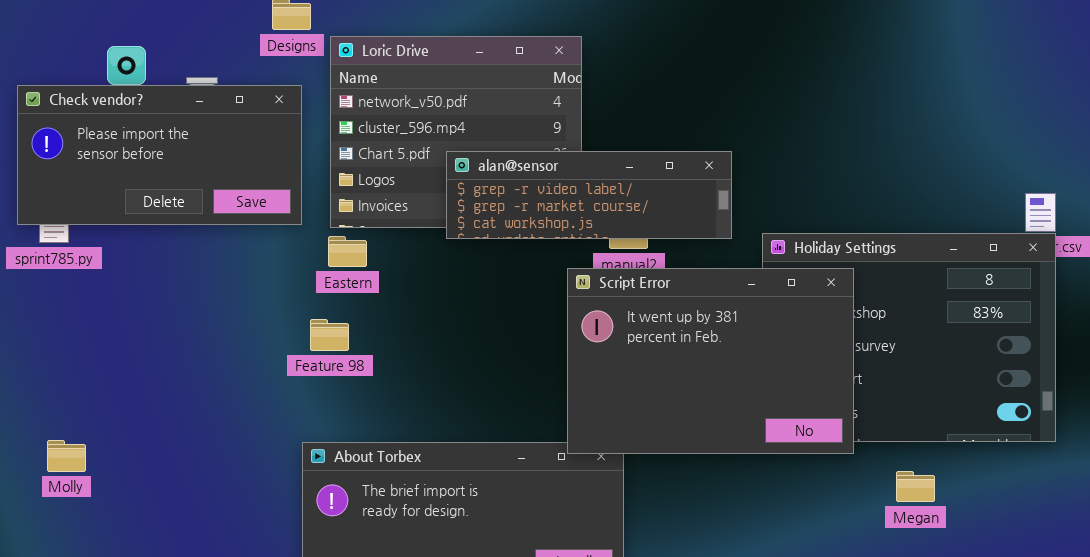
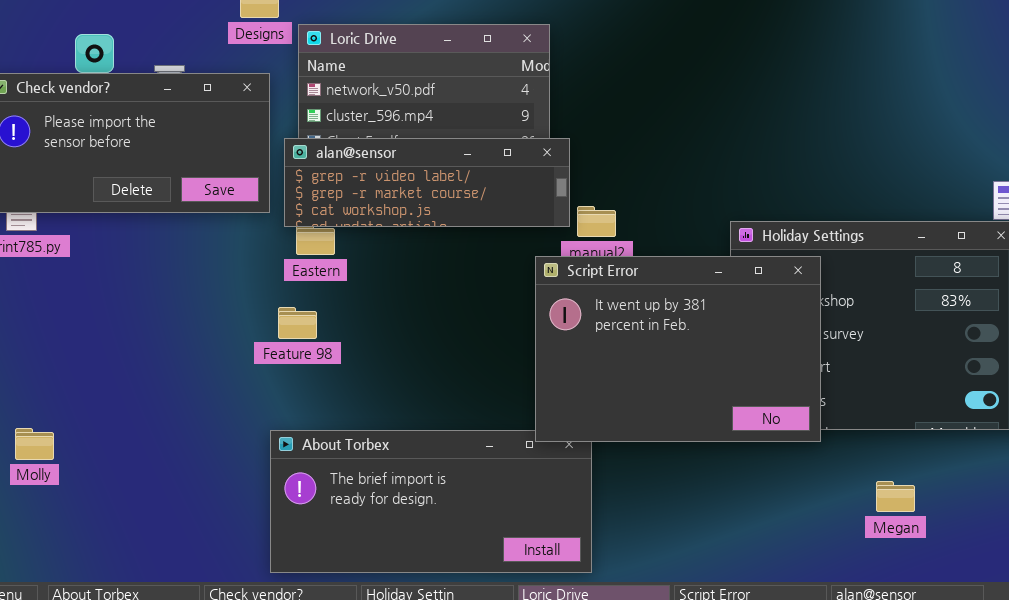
alan@sensor: [446,151,732,239] -> [284,138,570,227], moved
Megan: [896,471,935,502] -> [876,481,915,512], moved

